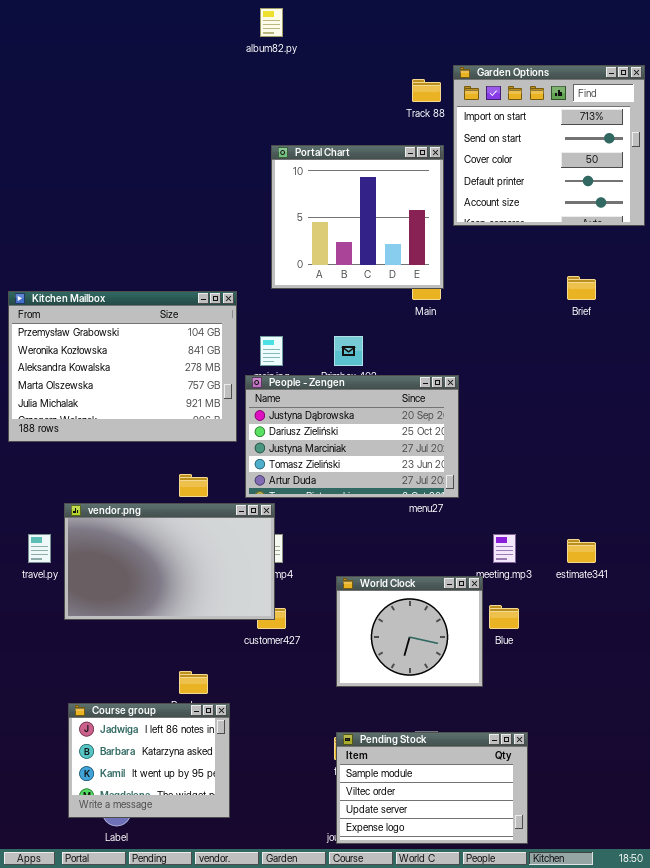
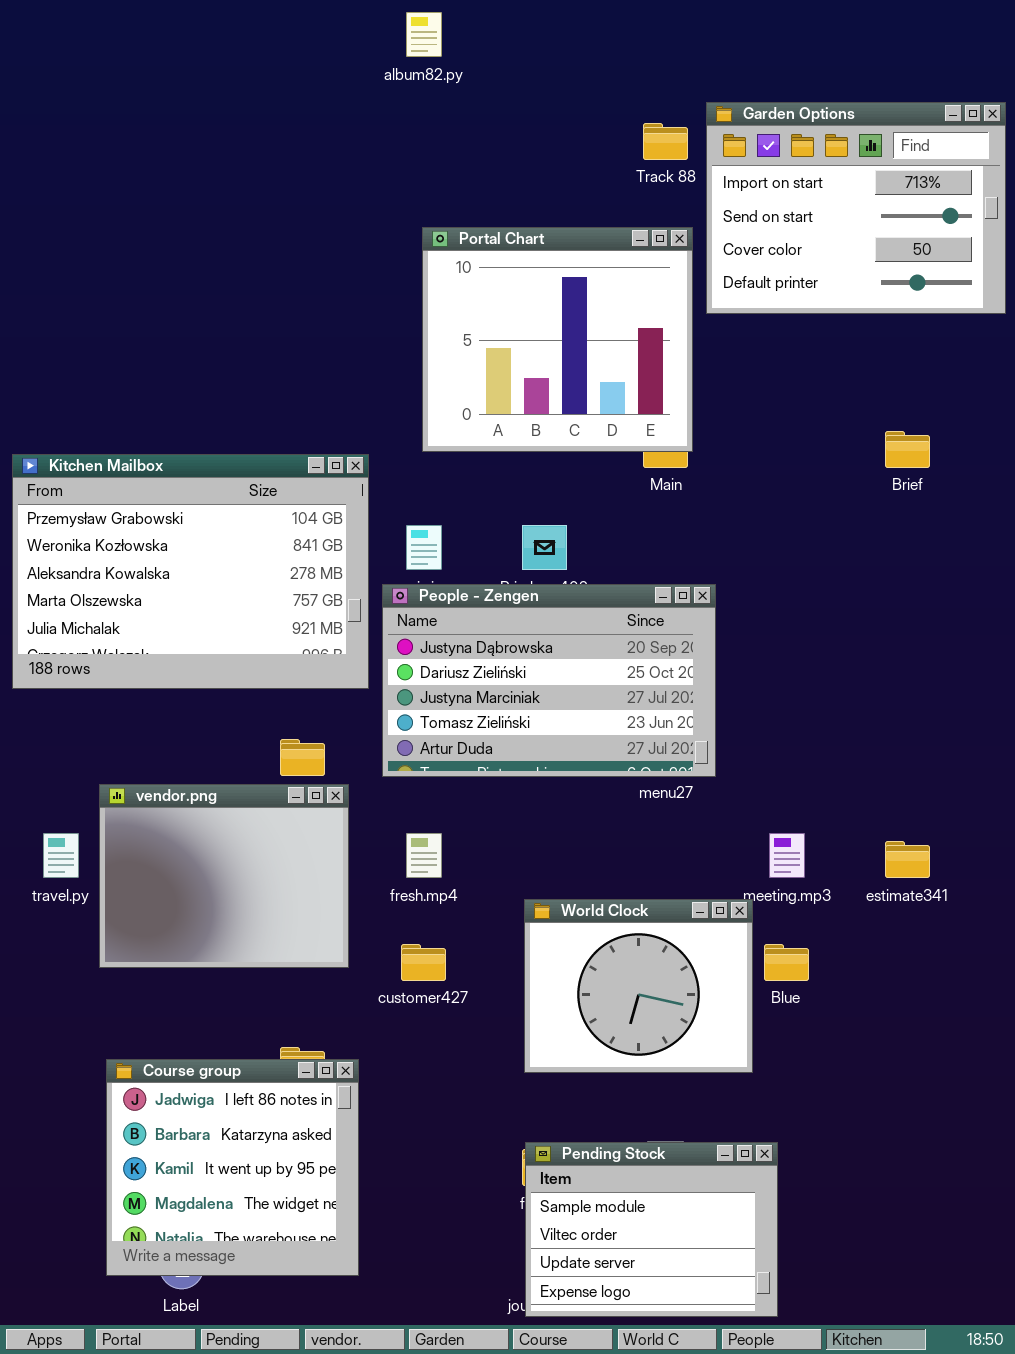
Garden Options: [453,65,645,226] -> [706,102,1006,314], resized
vendor.png: [64,503,275,620] -> [99,784,349,968], resized
Course group: [68,703,230,818] -> [106,1059,359,1276], resized
Pending Stock: [336,732,528,844] -> [525,1142,778,1317], resized

